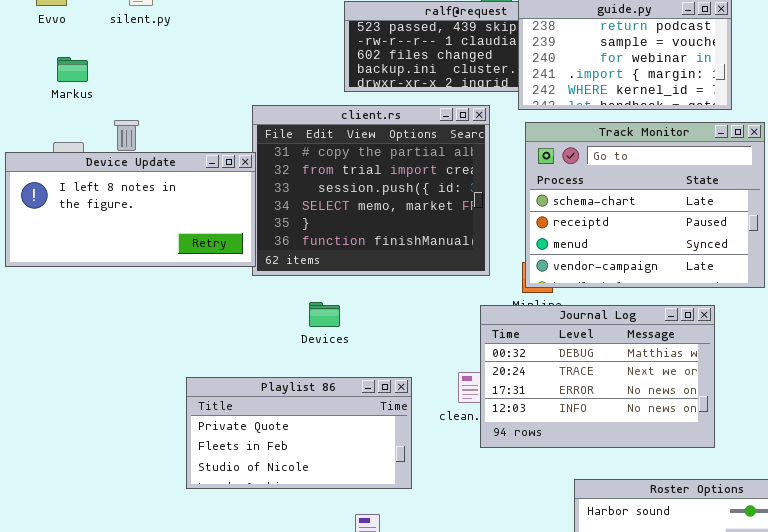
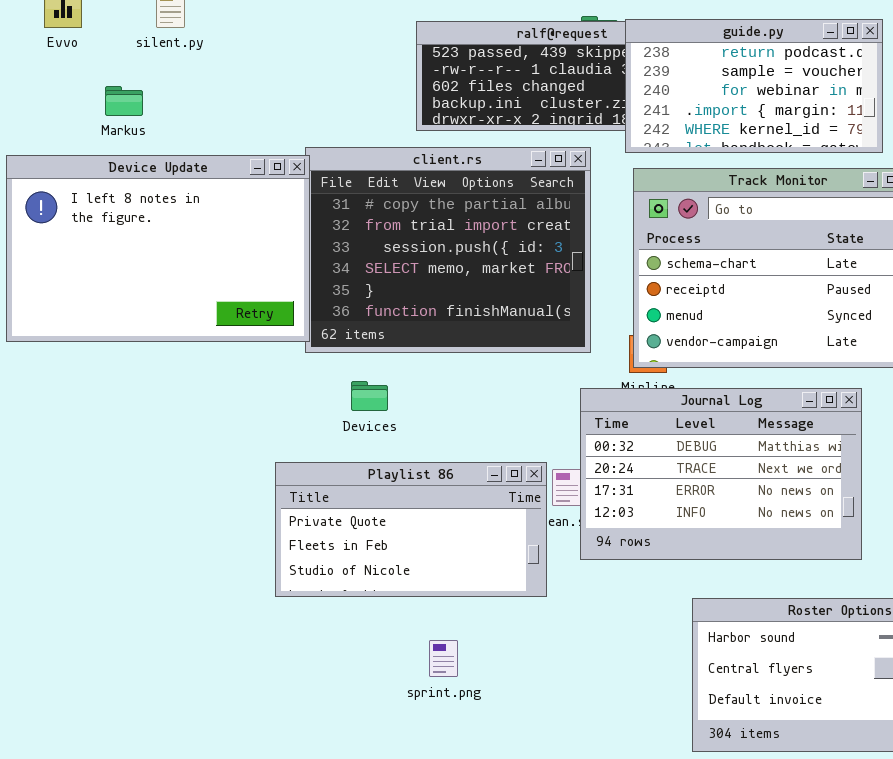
Markus: [57,57,88,82] -> [105,86,143,116], moved
Device Update: [5,152,256,267] -> [6,155,310,342], resized
Devices: [309,302,340,327] -> [351,381,388,411], moved
Playlist 86: [186,377,412,489] -> [275,462,547,597], moved

